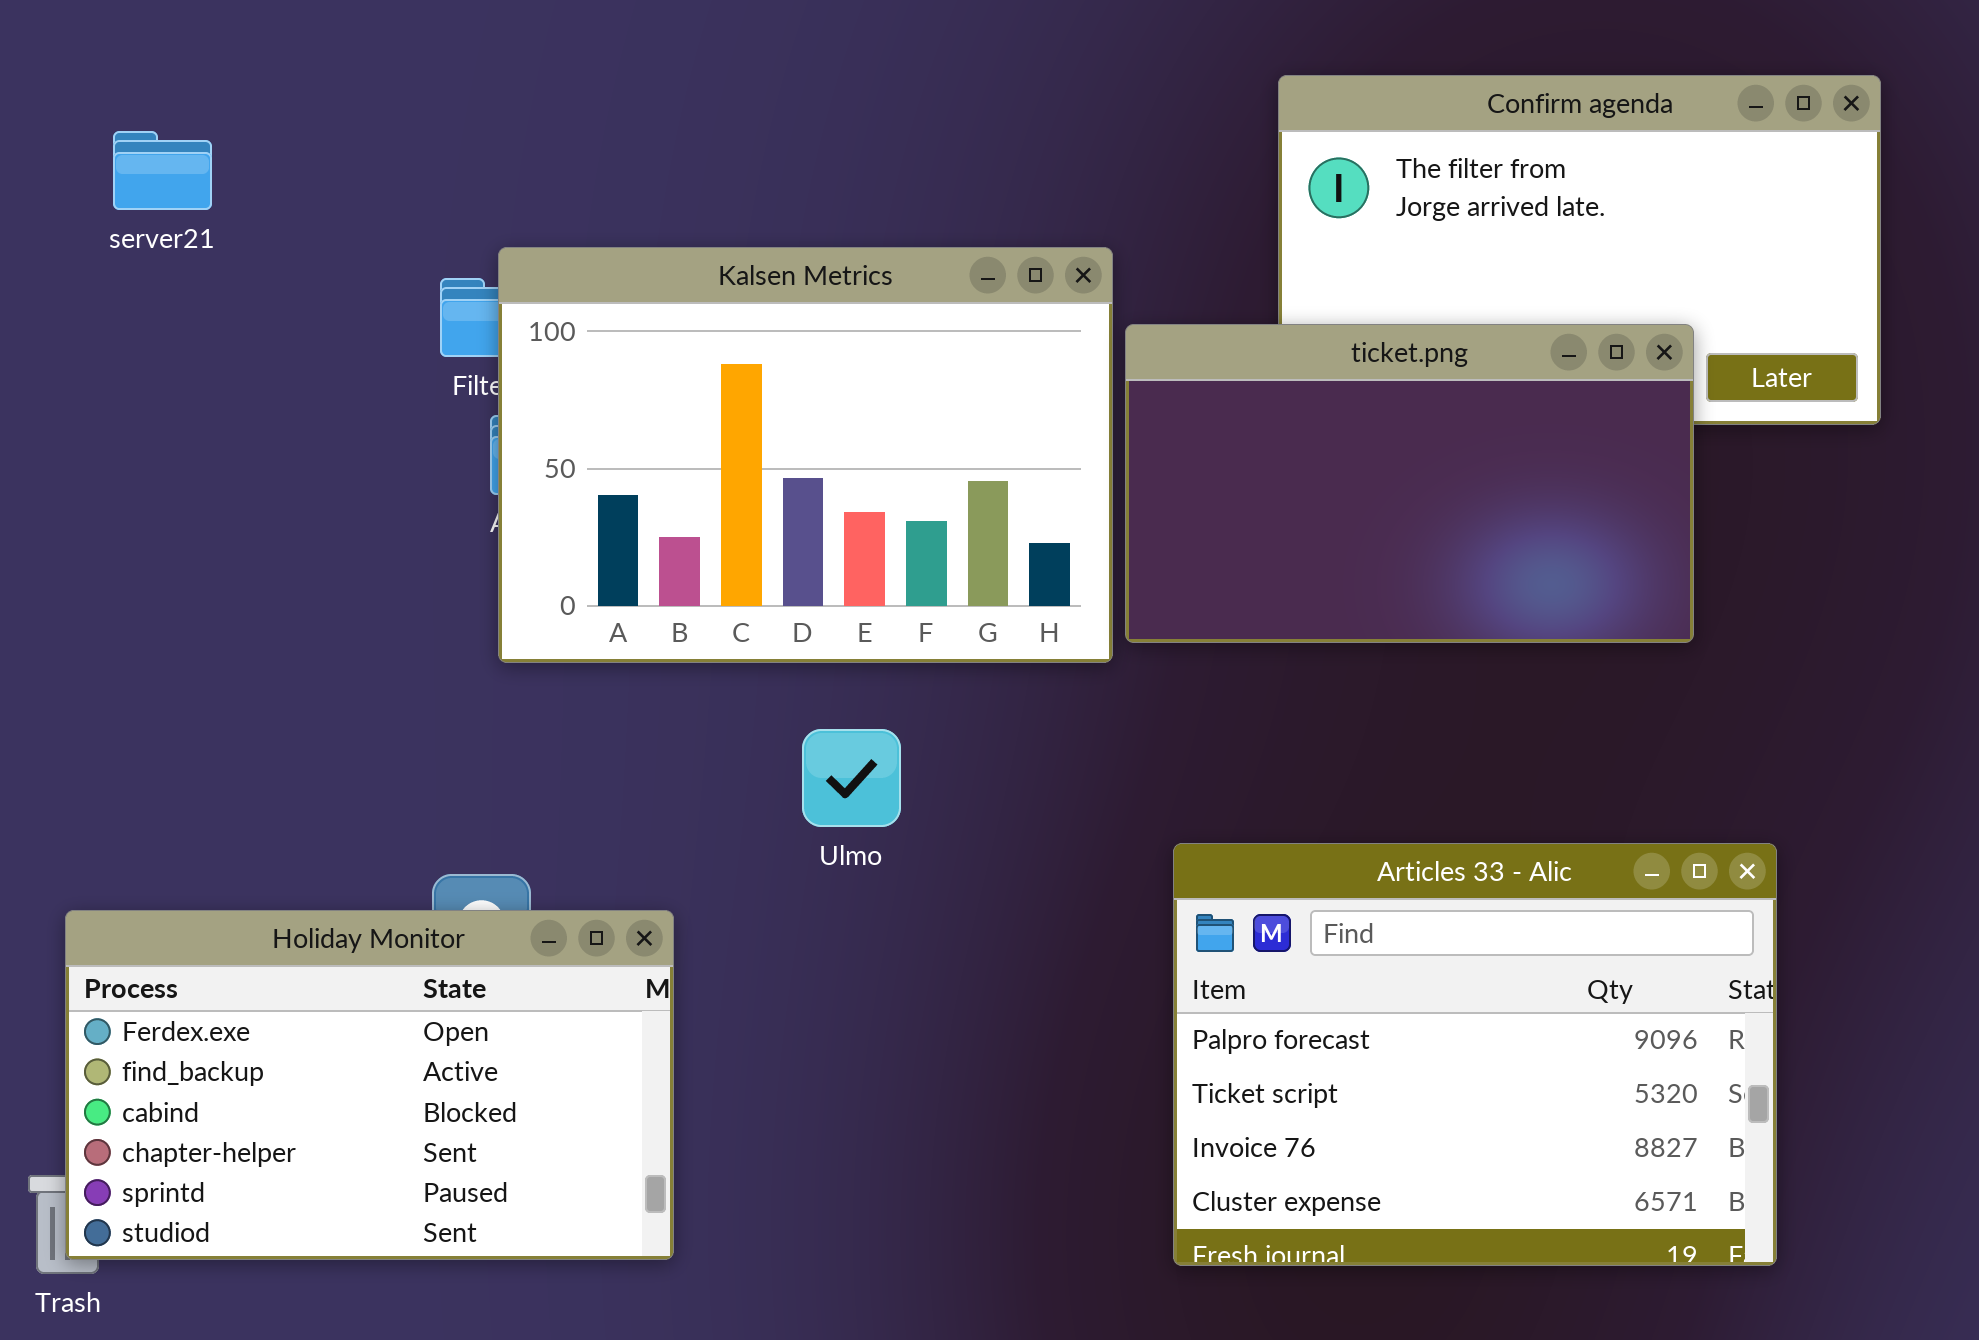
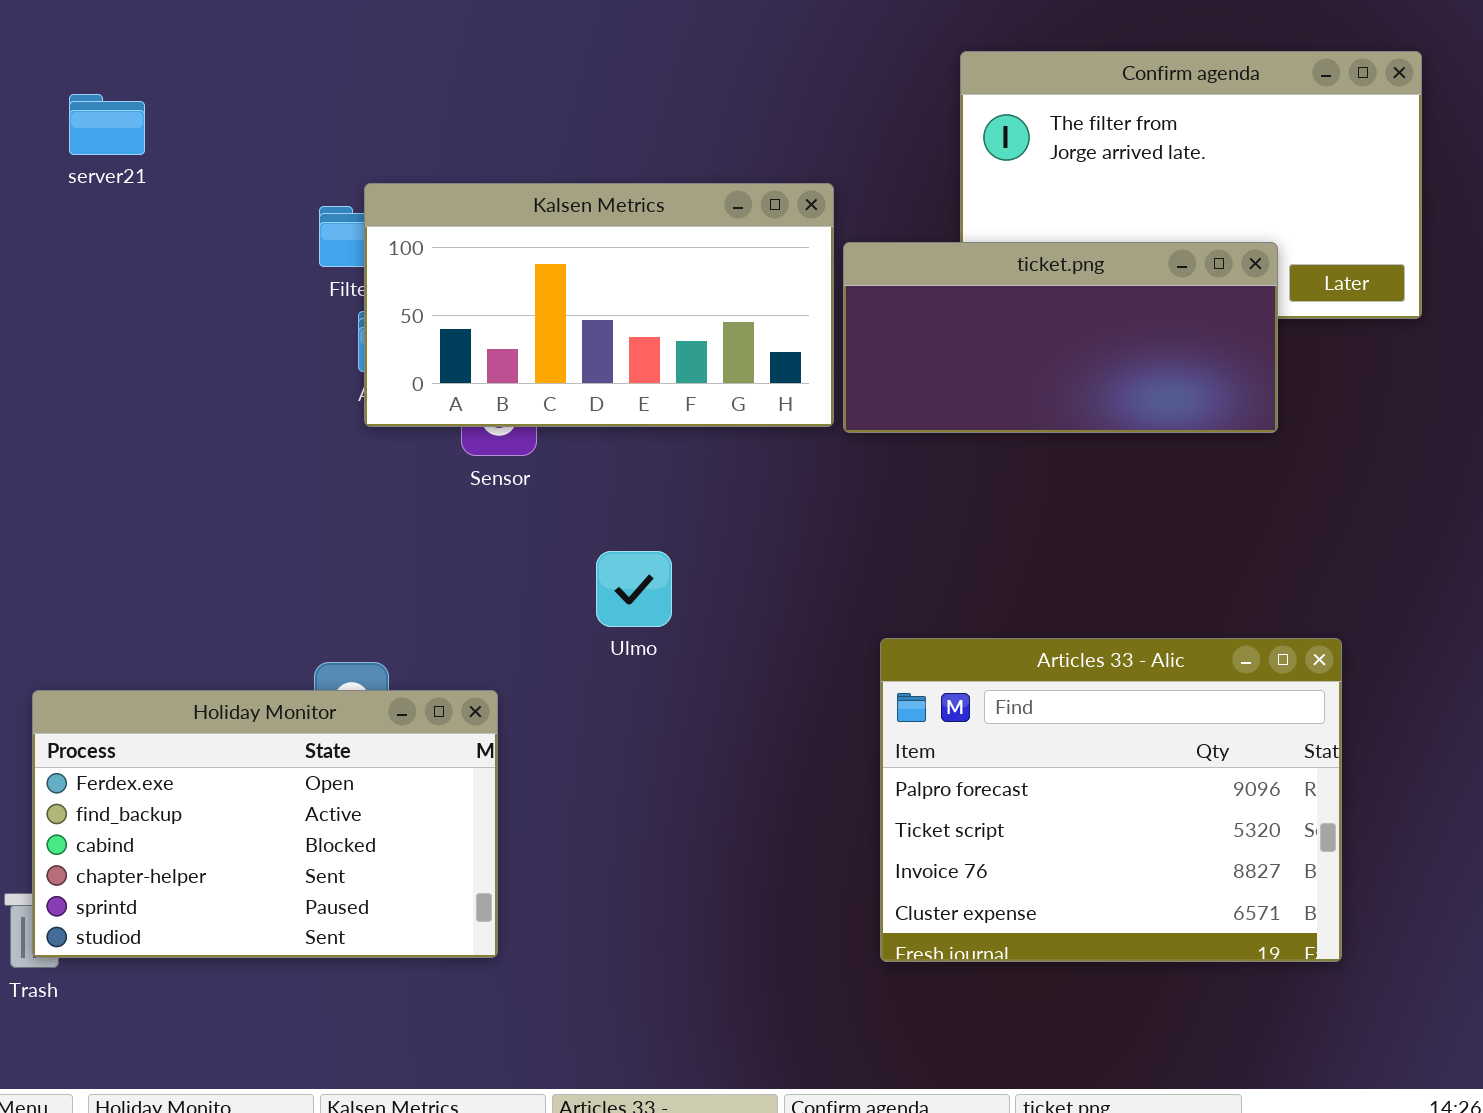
Kalsen Metrics: [498,247,1113,663] -> [364,183,834,427], resized
ticket.png: [1125,324,1694,643] -> [843,242,1278,433], resized

